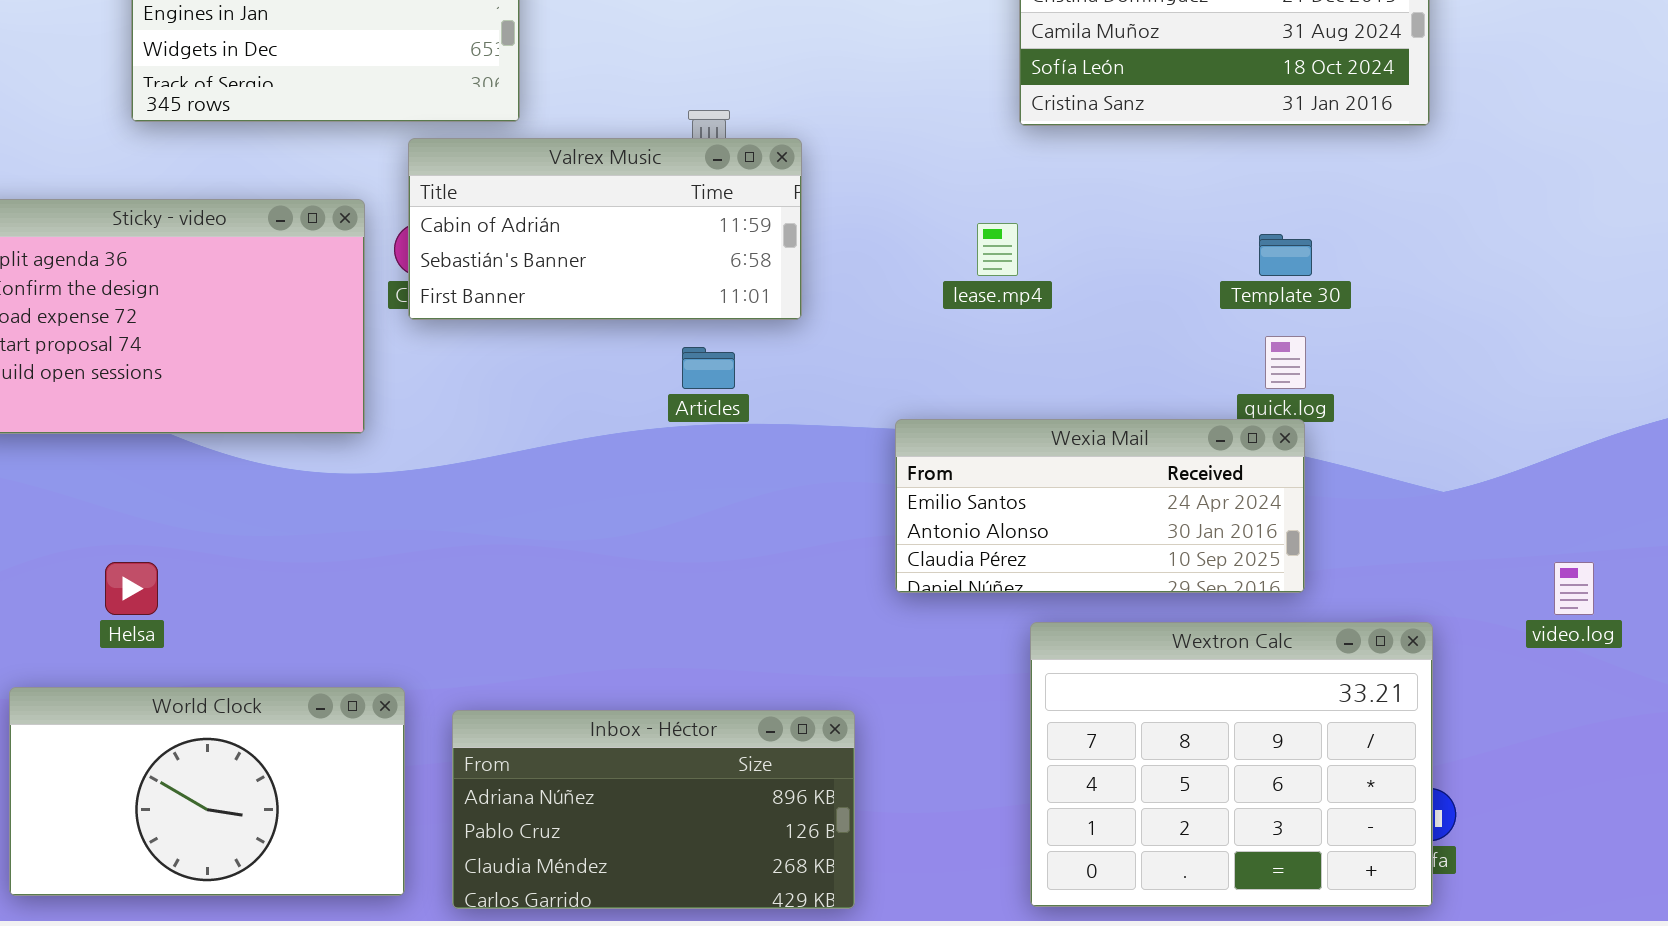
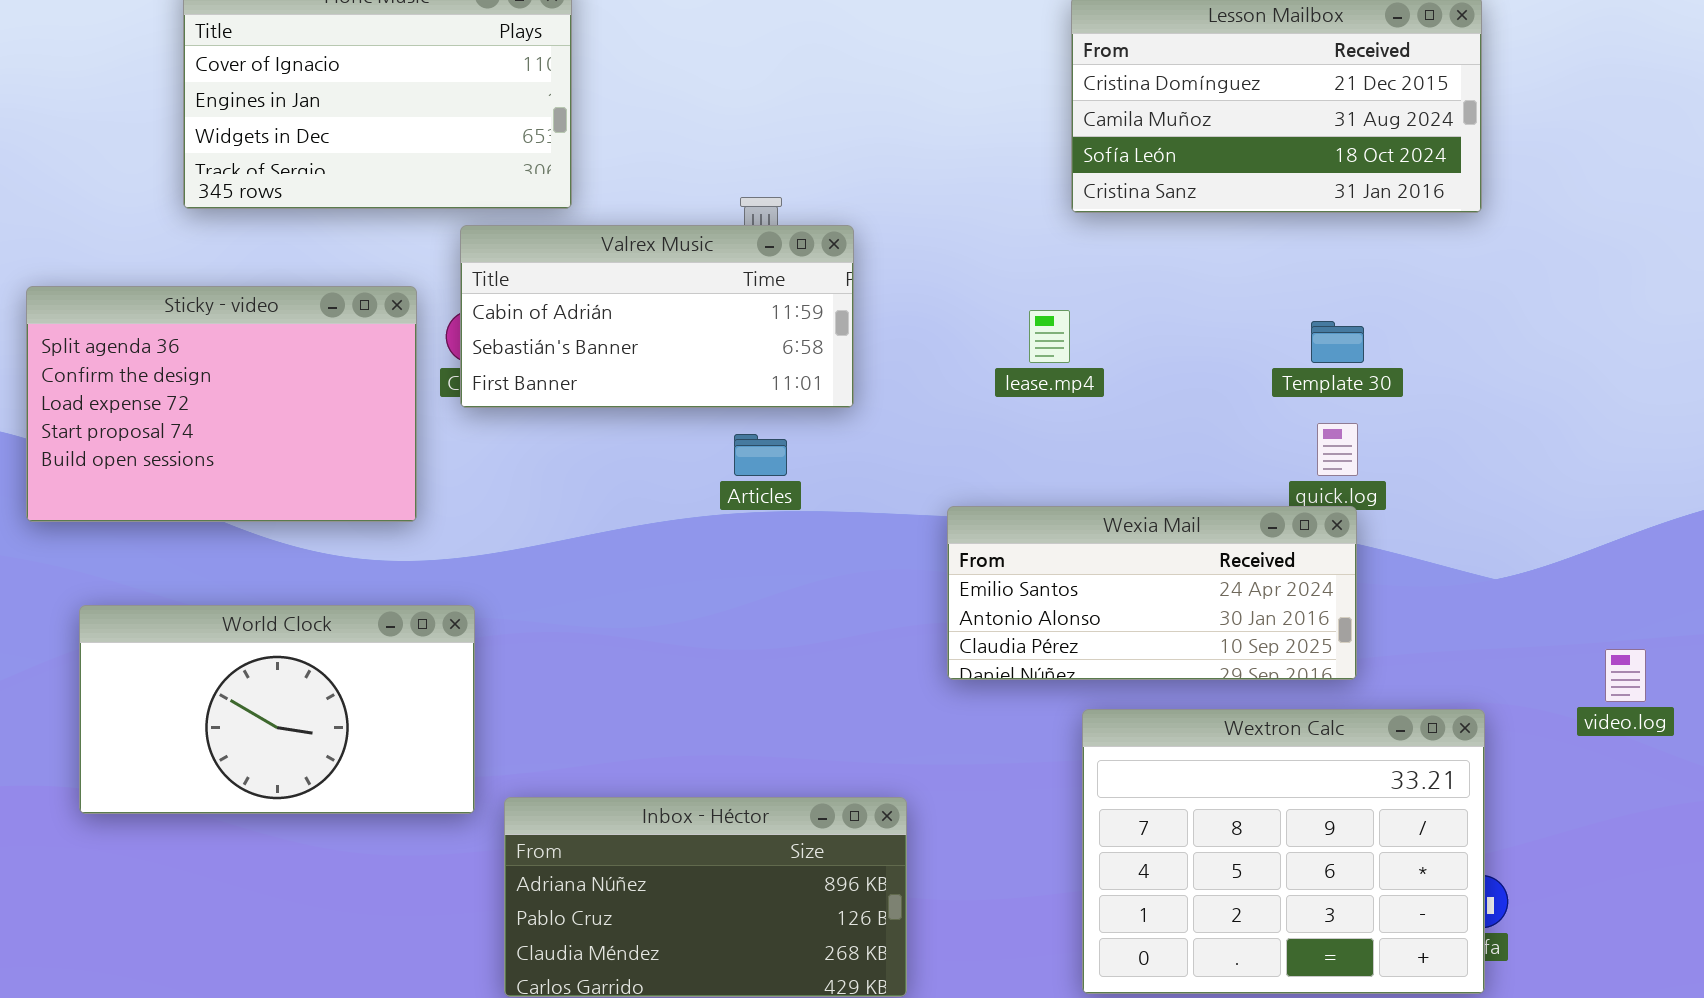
World Clock: [9,687,405,896] -> [79,605,475,814], moved

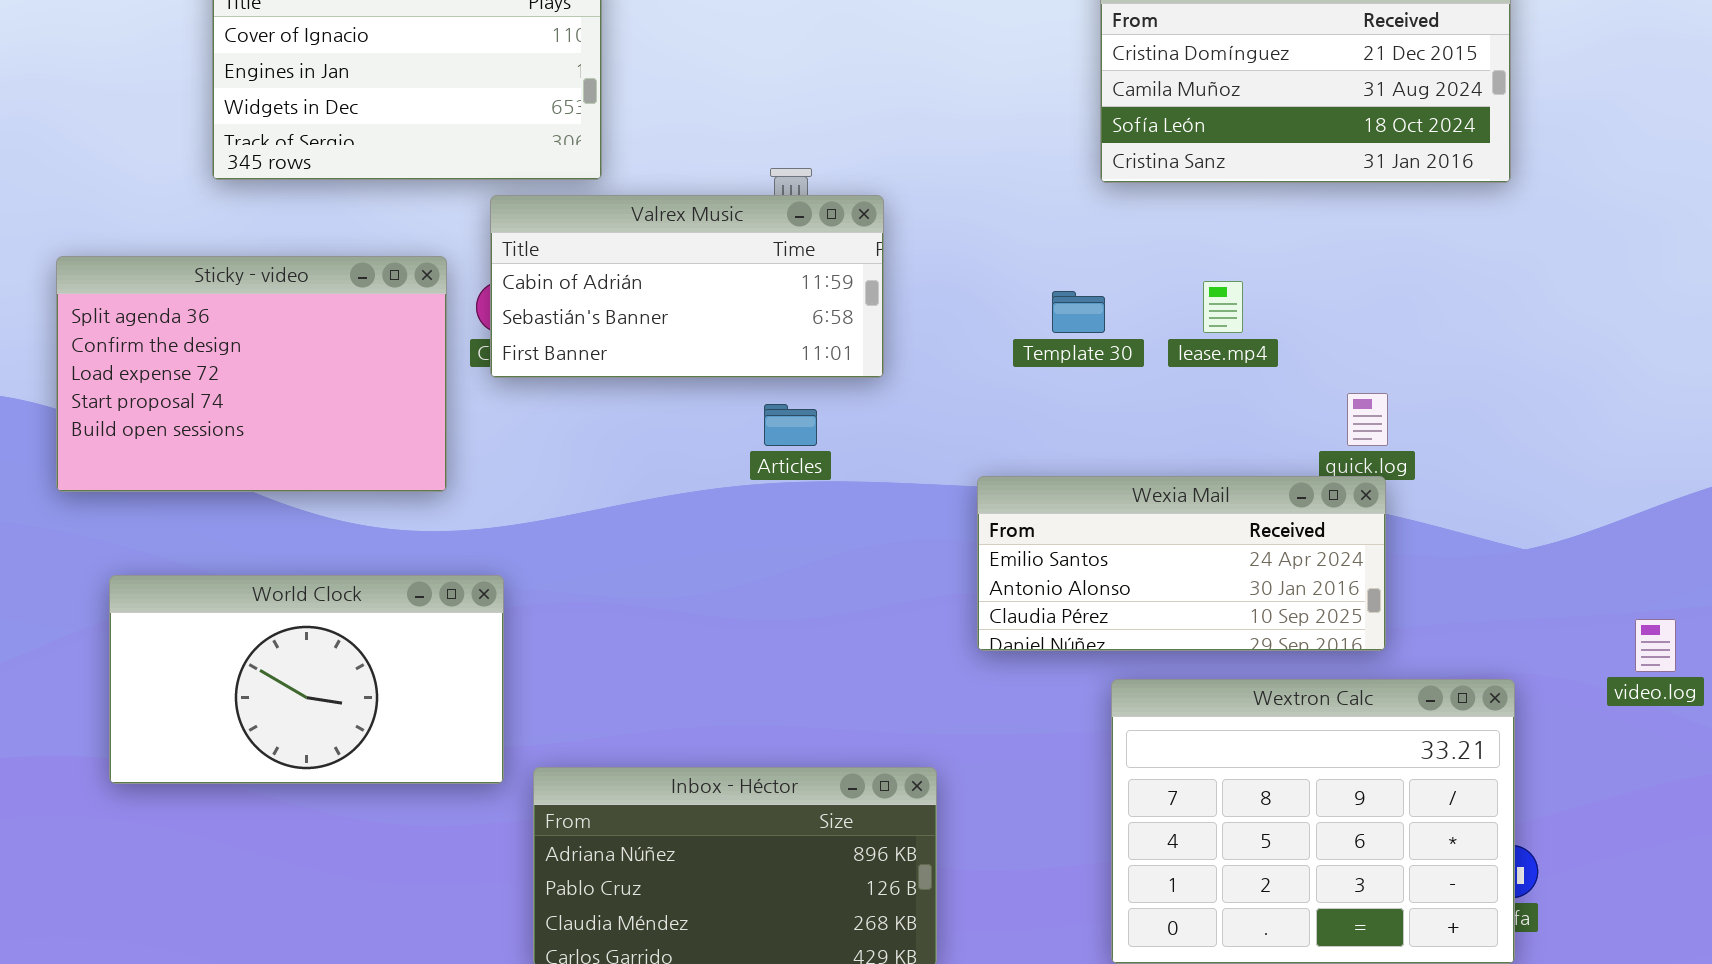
lease.mp4: [1029,310,1070,363] -> [1203,281,1243,333], moved
Template 30: [1311,321,1364,363] -> [1052,291,1105,333], moved

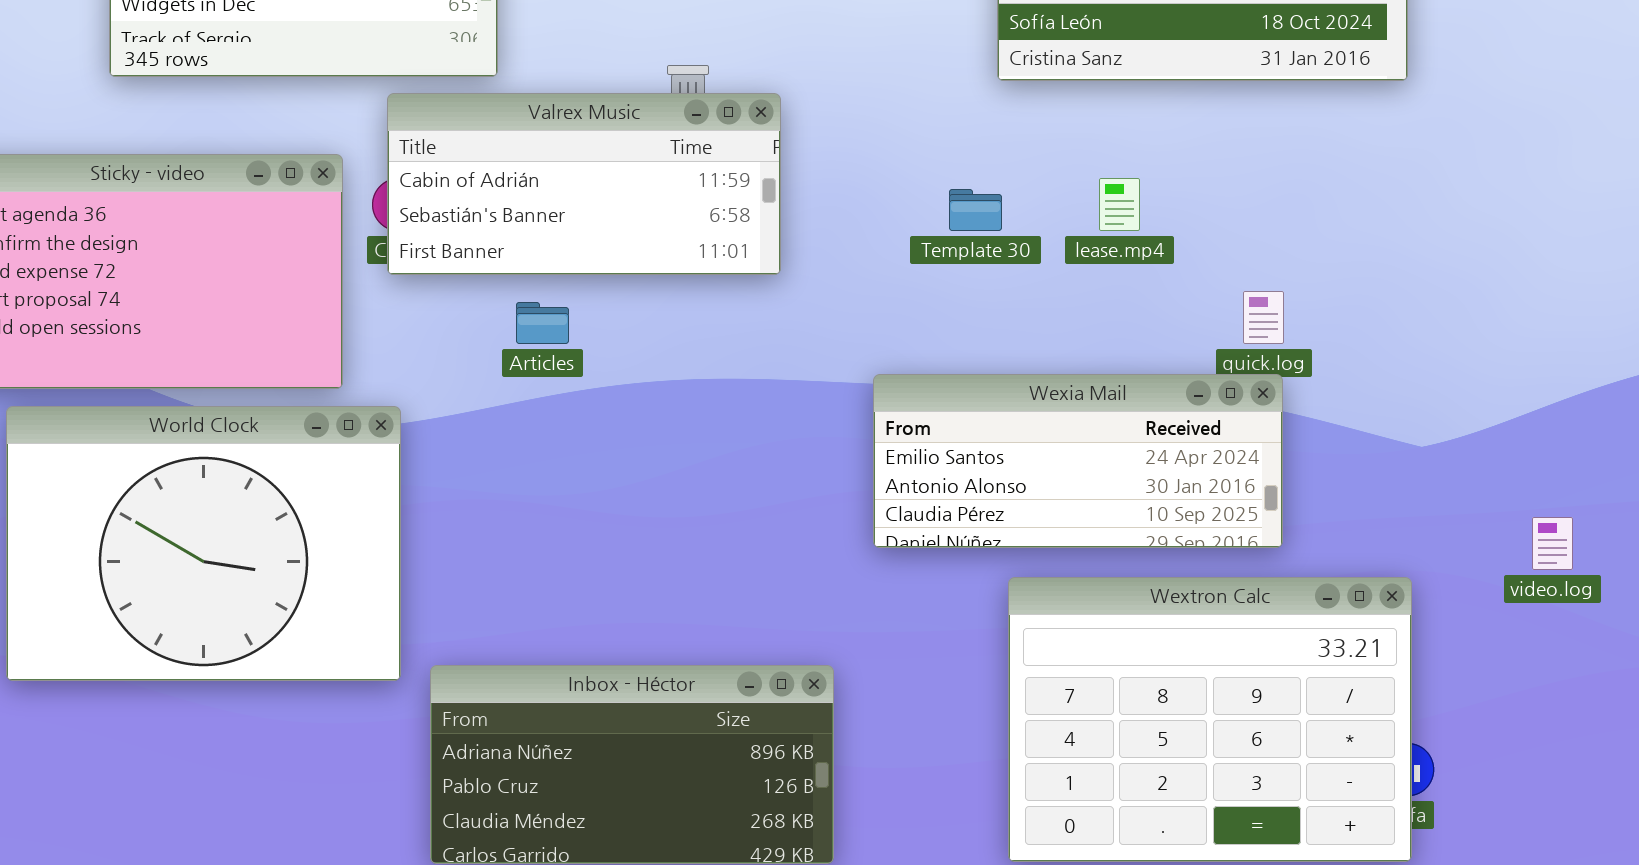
Articles: [764,404,817,446] -> [516,302,569,344], moved
World Clock: [109,575,504,784] -> [6,406,401,681], resized

